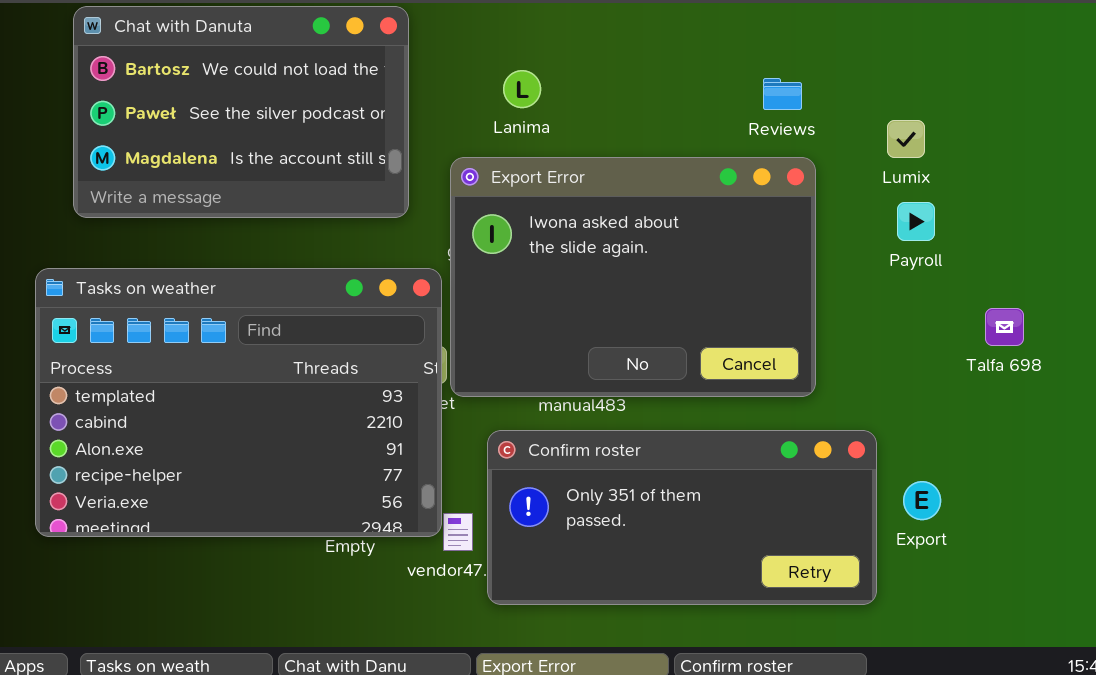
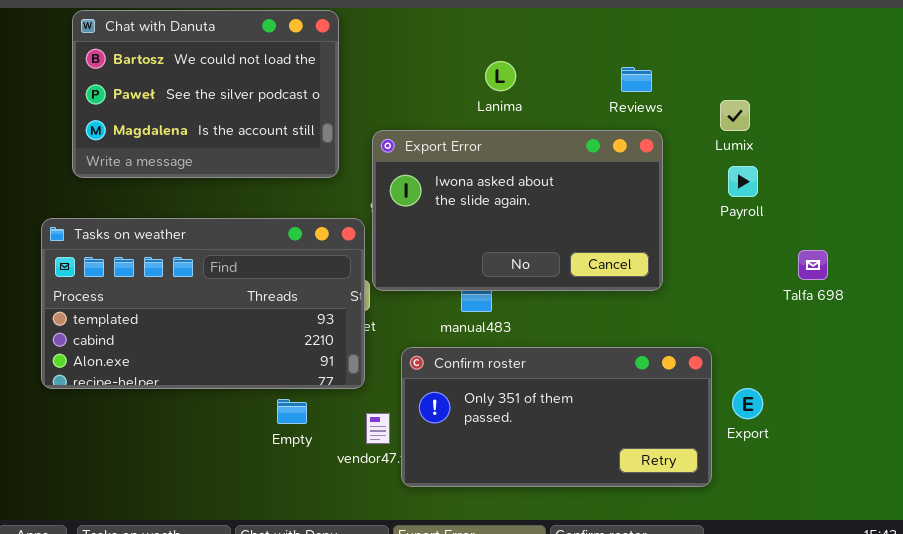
Lanima: [503,70,541,108] -> [485,61,516,91], moved
Export Error: [450,157,816,397] -> [372,130,663,291], resized
Tasks on weather: [35,268,442,537] -> [41,218,365,389], resized

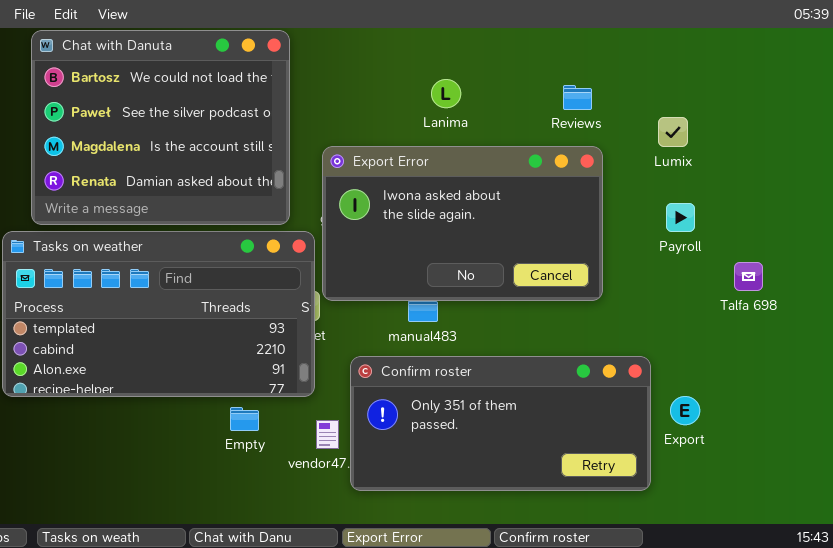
Chat with Danuta: [72,10,339,178] -> [31,30,290,225], resized
Payroll: [728,166,758,197] -> [666,203,695,232], moved

